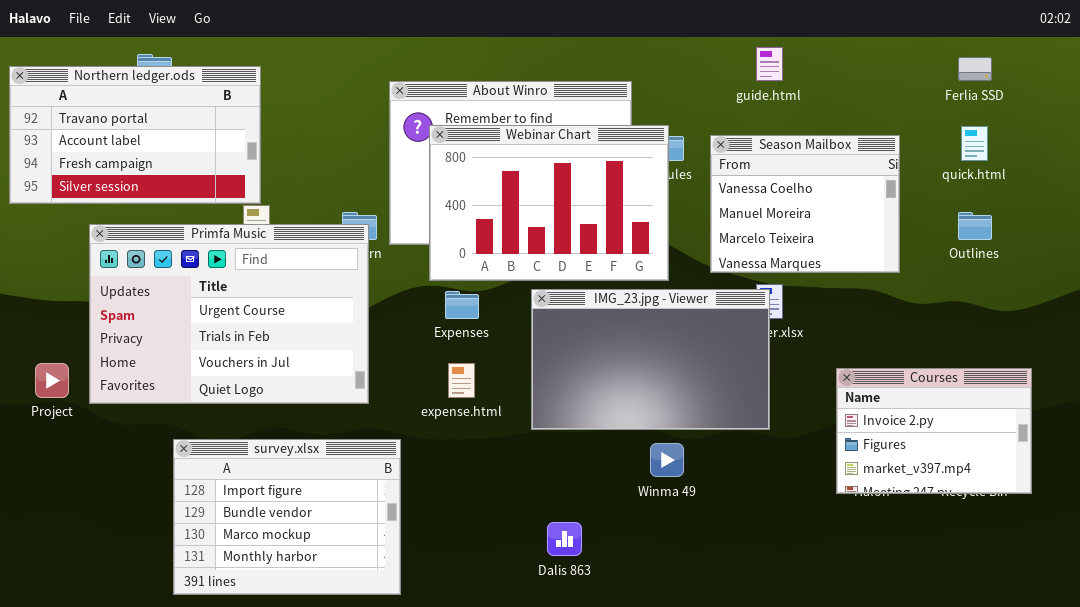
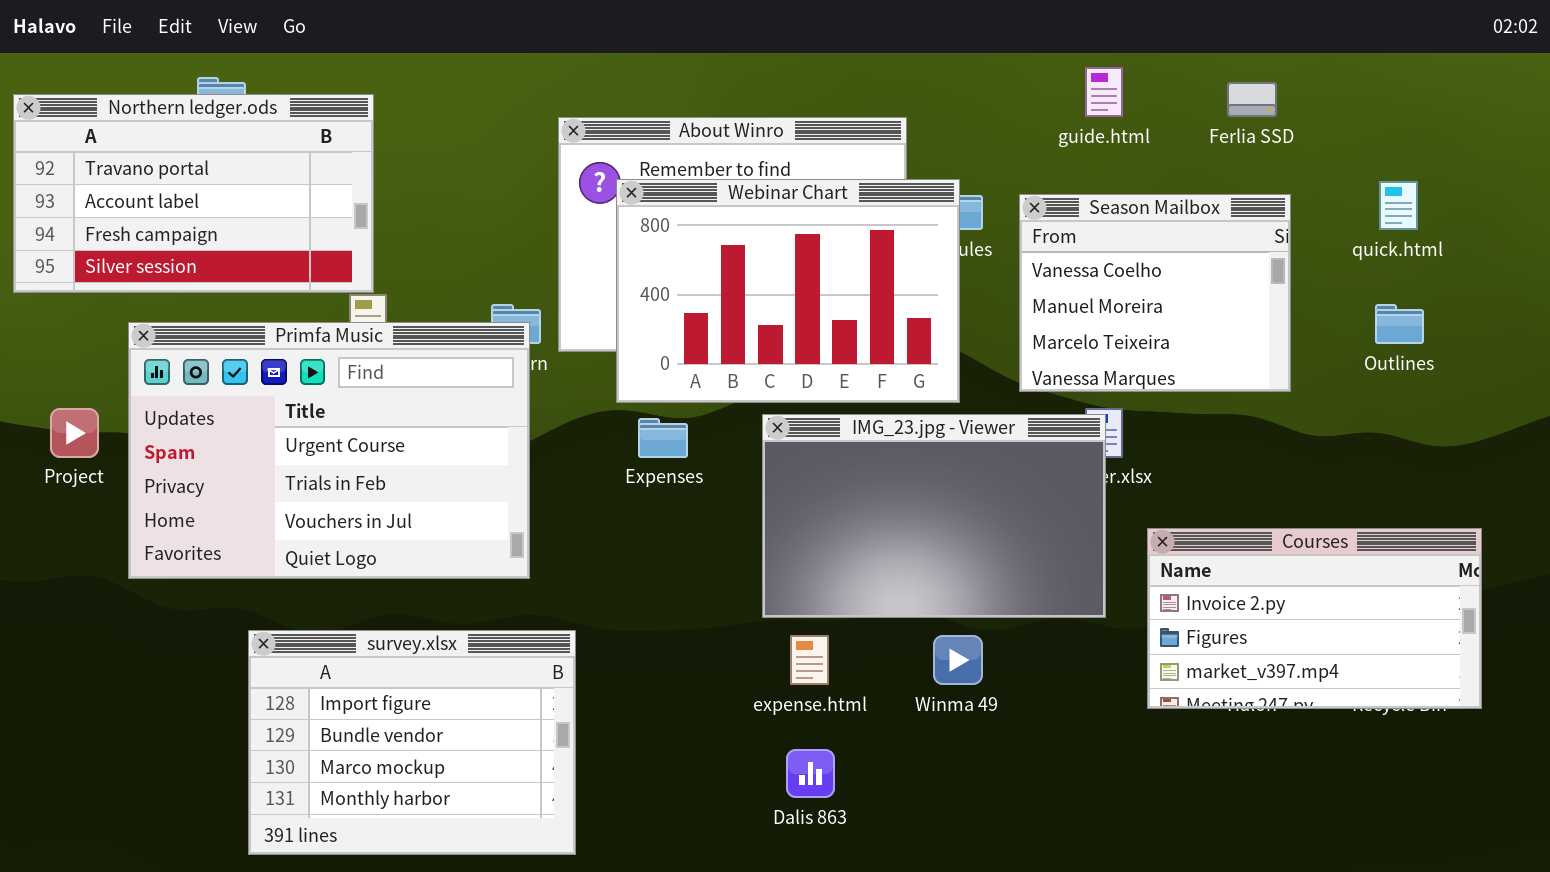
Ferlia SSD: [958,57,992,81] -> [1227,82,1277,117], moved
Project: [35,363,69,398] -> [50,408,99,458], moved
expense.html: [448,363,475,398] -> [790,635,829,685], moved
Courses: [836,368,1032,494] -> [1147,528,1482,709], resized

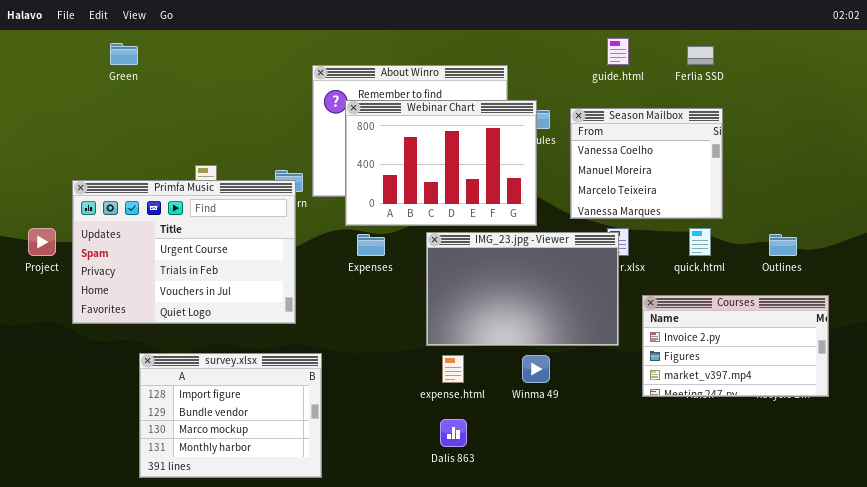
Northern ledger.ods: [13,94,374,293] -> none, closed
quick.html: [1379,181,1418,230] -> [689,228,711,256], moved
Outlines: [1375,304,1424,344] -> [769,234,797,256], moved

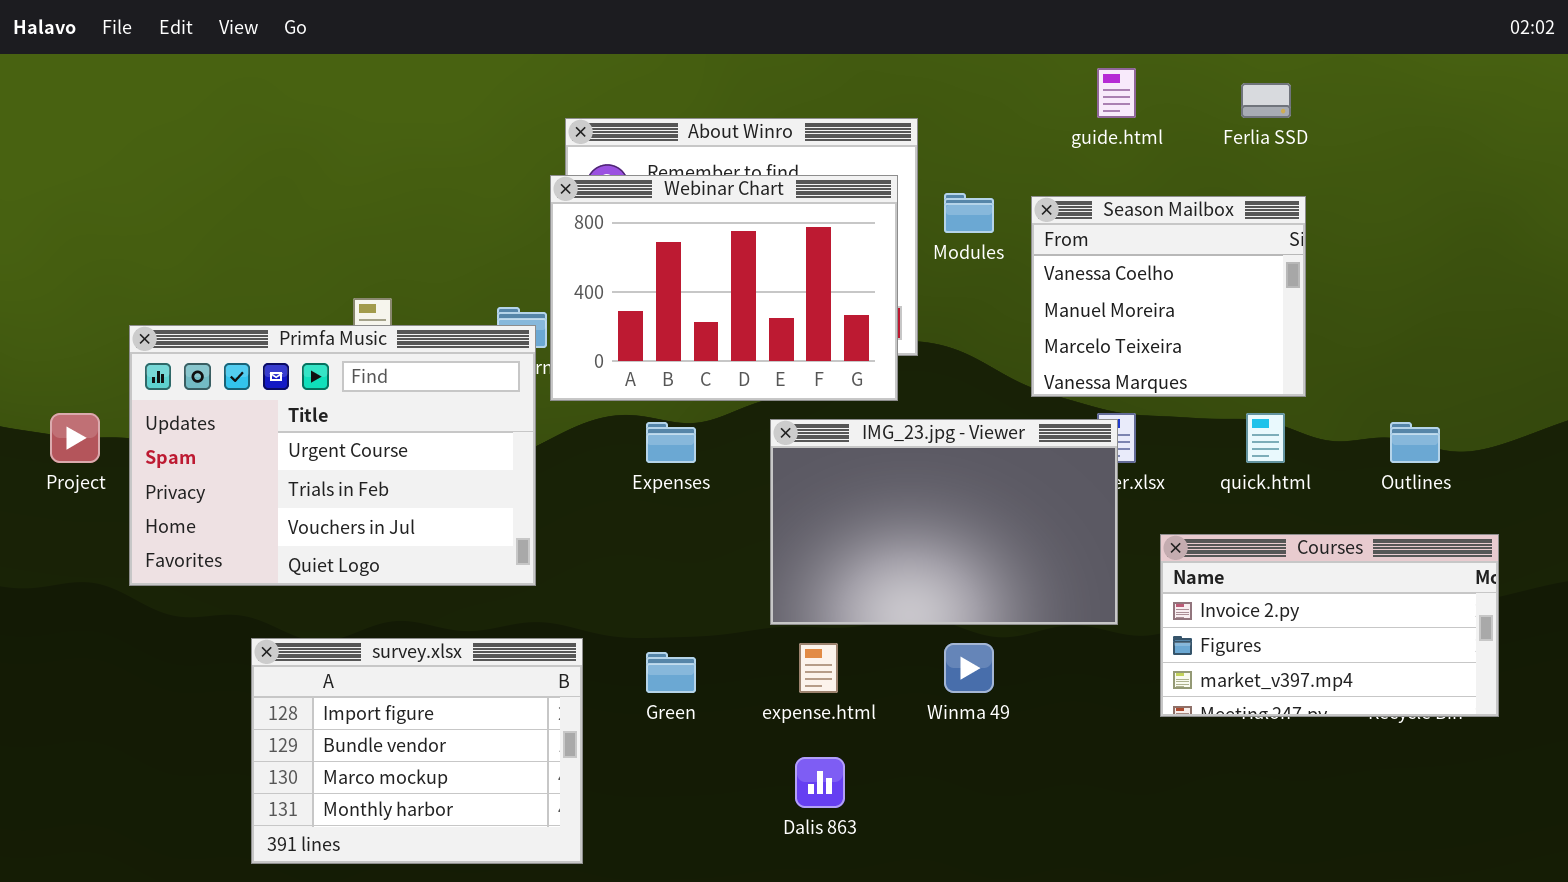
Green: [110,43,138,65] -> [646,652,696,693], moved
Webinar Chart: [345,100,537,226] -> [550,175,898,401], moved

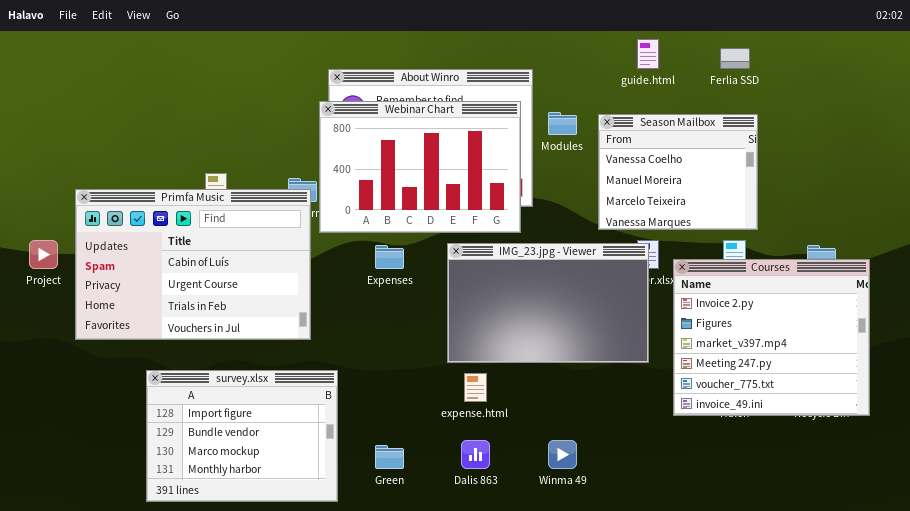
Primfa Music: [129,325,536,586] -> [75,189,311,340], scrolled up 1 row
Courses: [1160,534,1499,717] -> [673,259,870,416], resized
Winma 49: [944,643,994,693] -> [548,440,577,469], moved
Green: [646,652,696,693] -> [375,445,404,469], moved

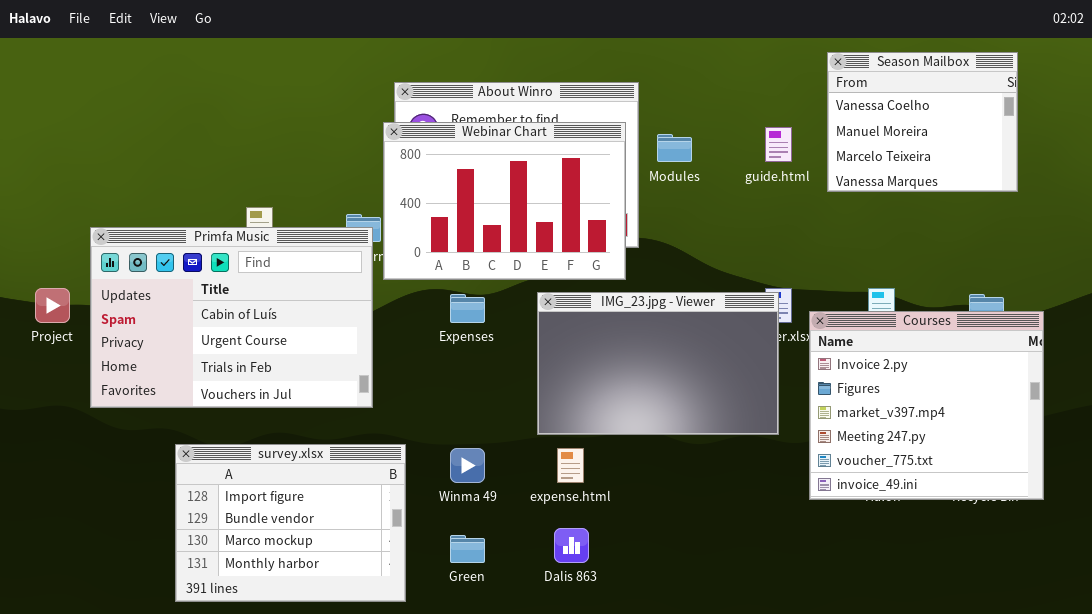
guide.html: [637,39,659,69] -> [765,127,792,162], moved
Season Mailbox: [598,114,758,230] -> [827,52,1018,192], moved
Winma 49: [548,440,577,469] -> [450,448,485,483], moved

